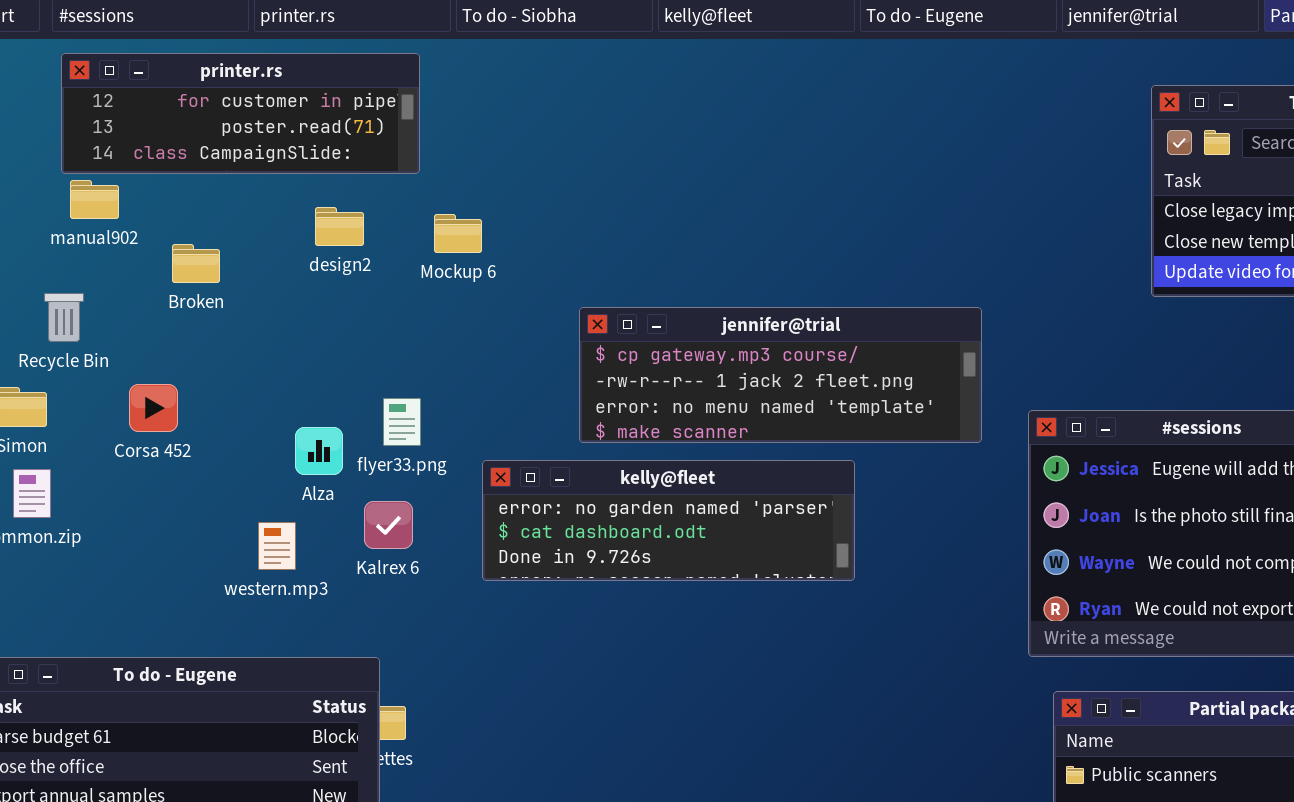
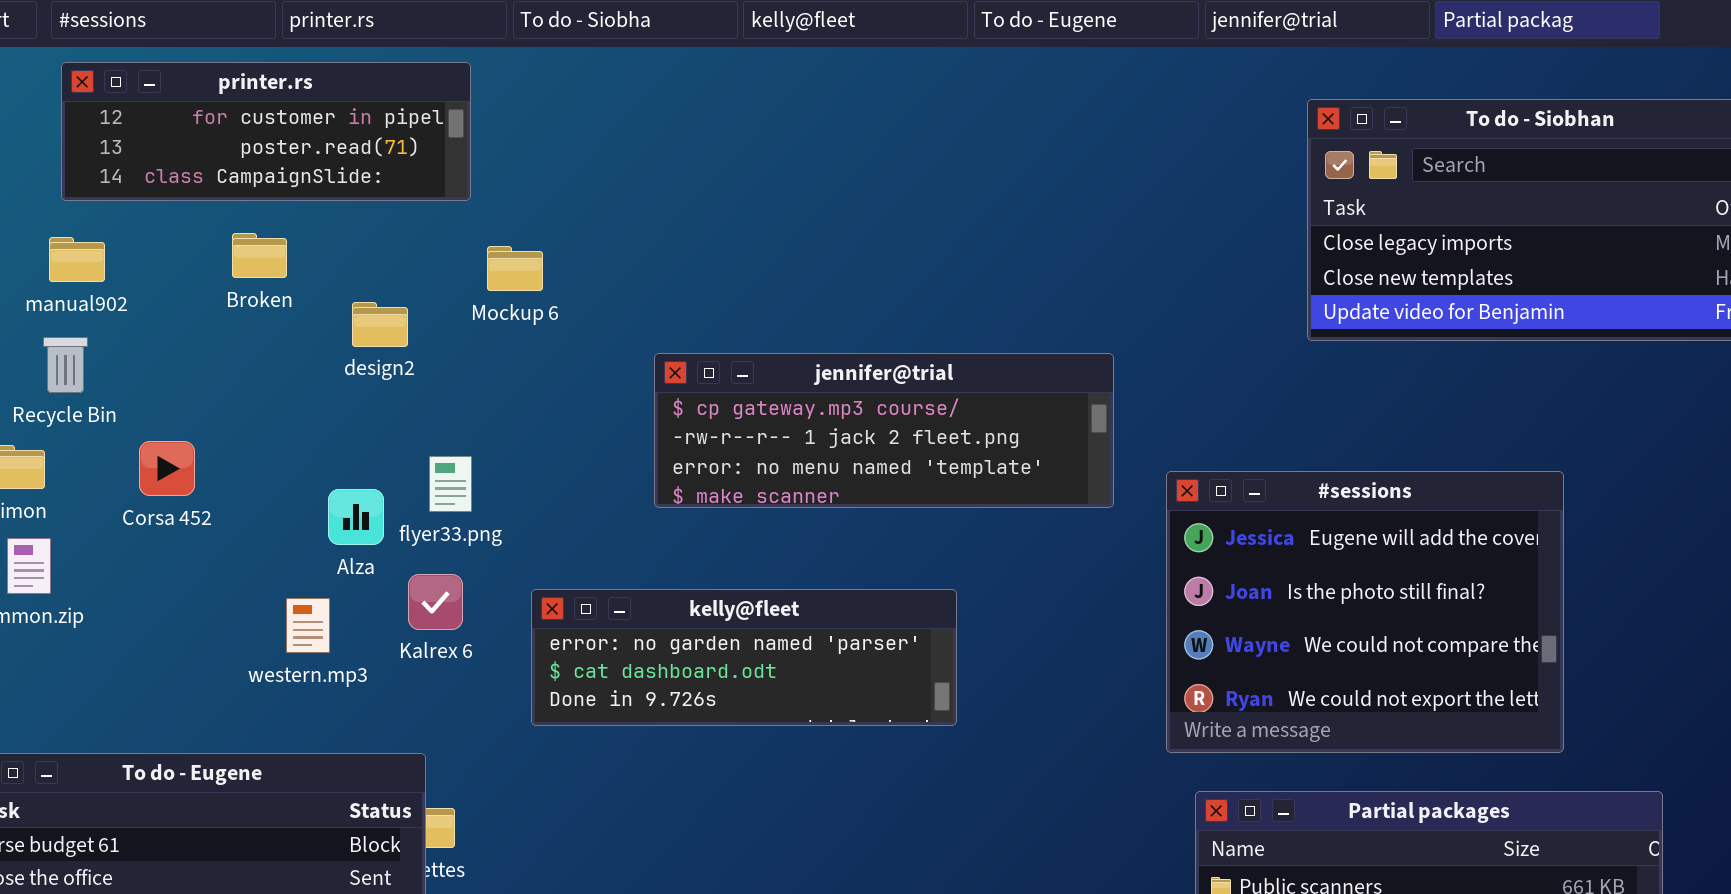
manual902: [70,180,119,219] -> [49,237,105,282], moved
design2: [315,207,364,246] -> [352,302,408,347], moved
Broken: [172,244,220,283] -> [232,233,287,278], moved
kelly@fleet: [482,460,855,581] -> [531,589,957,726], moved

